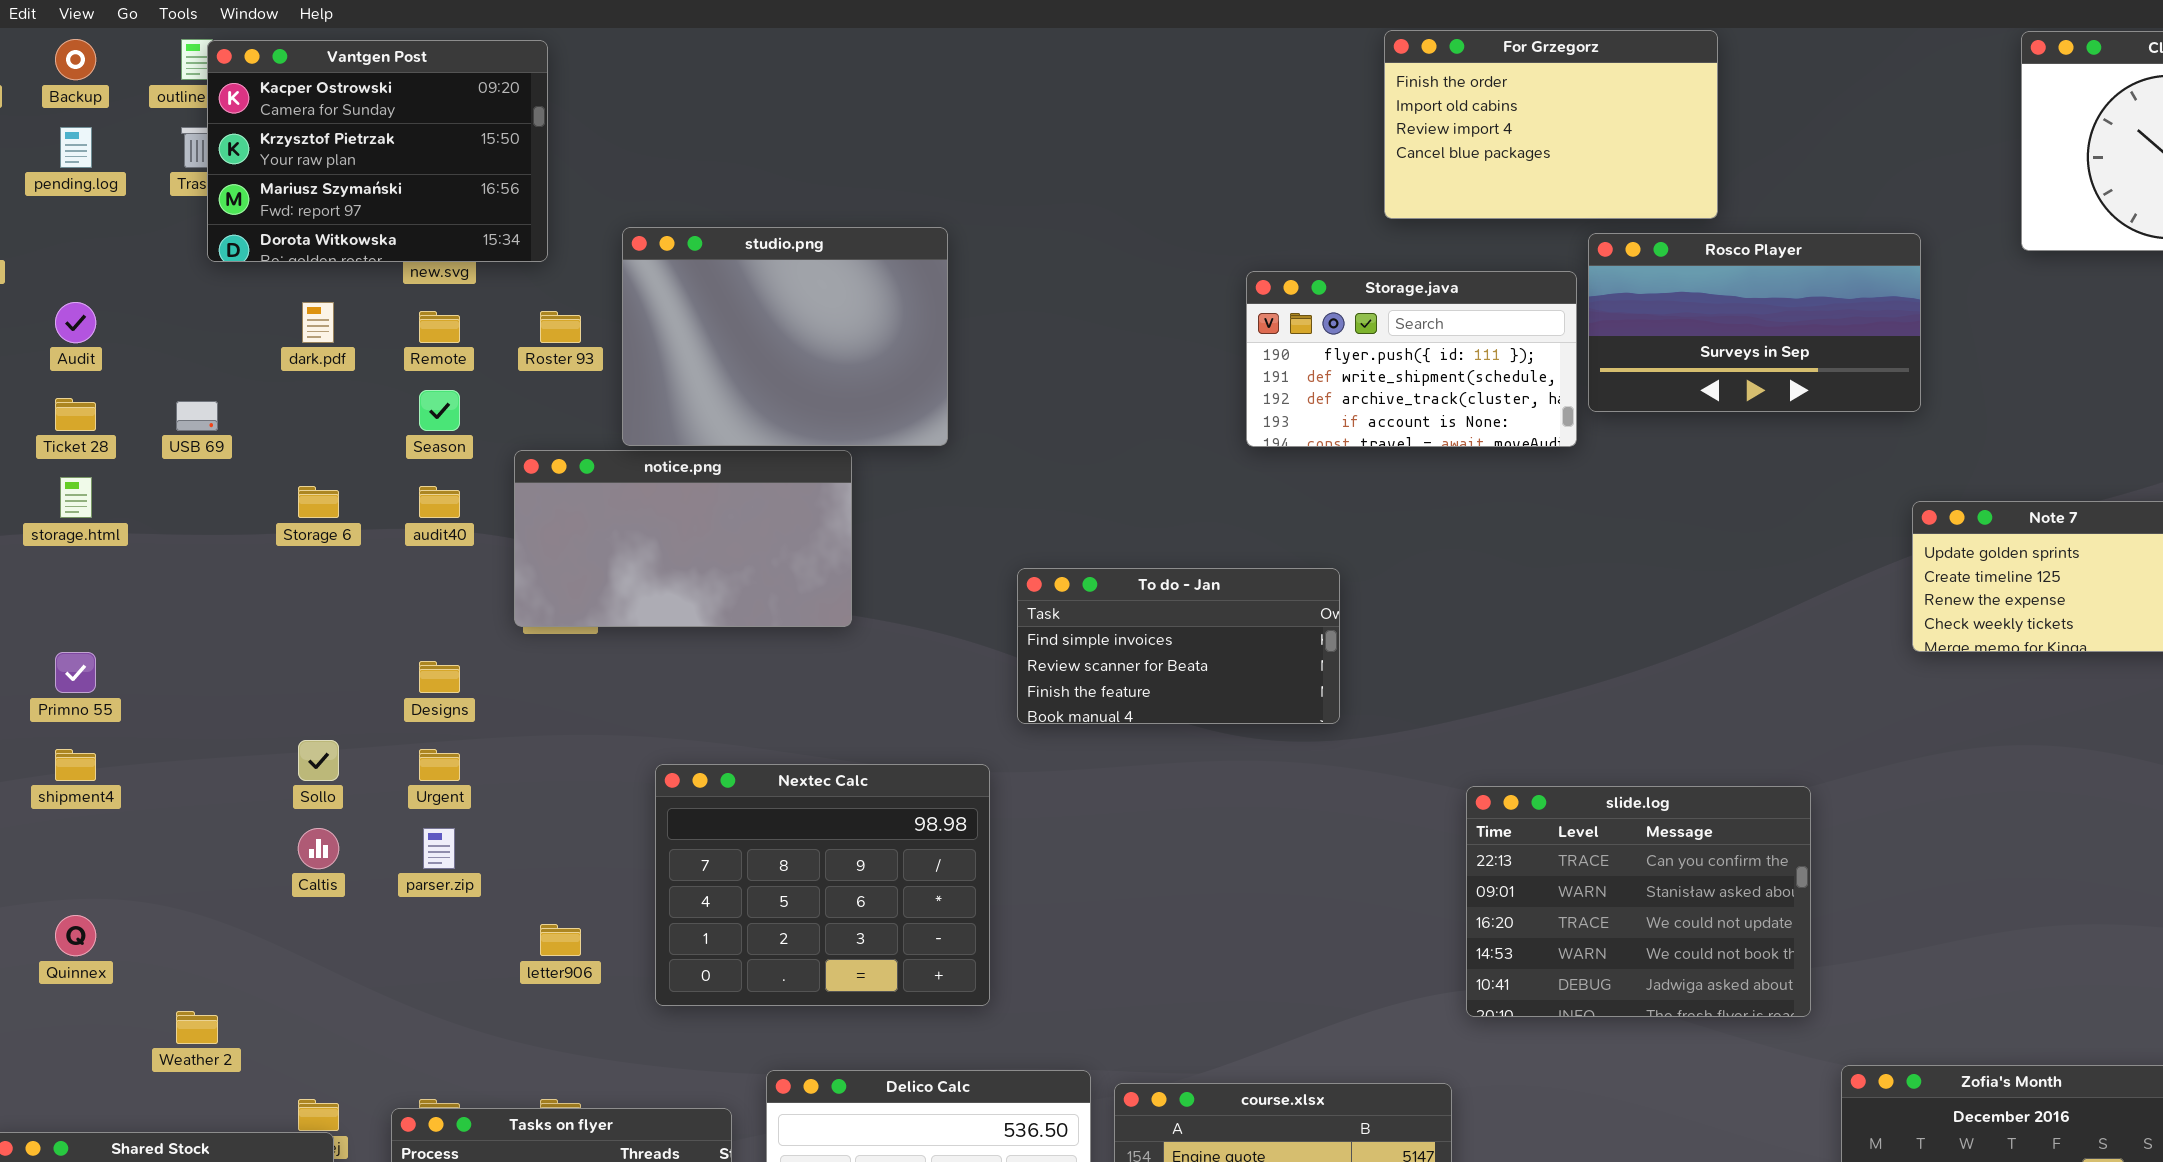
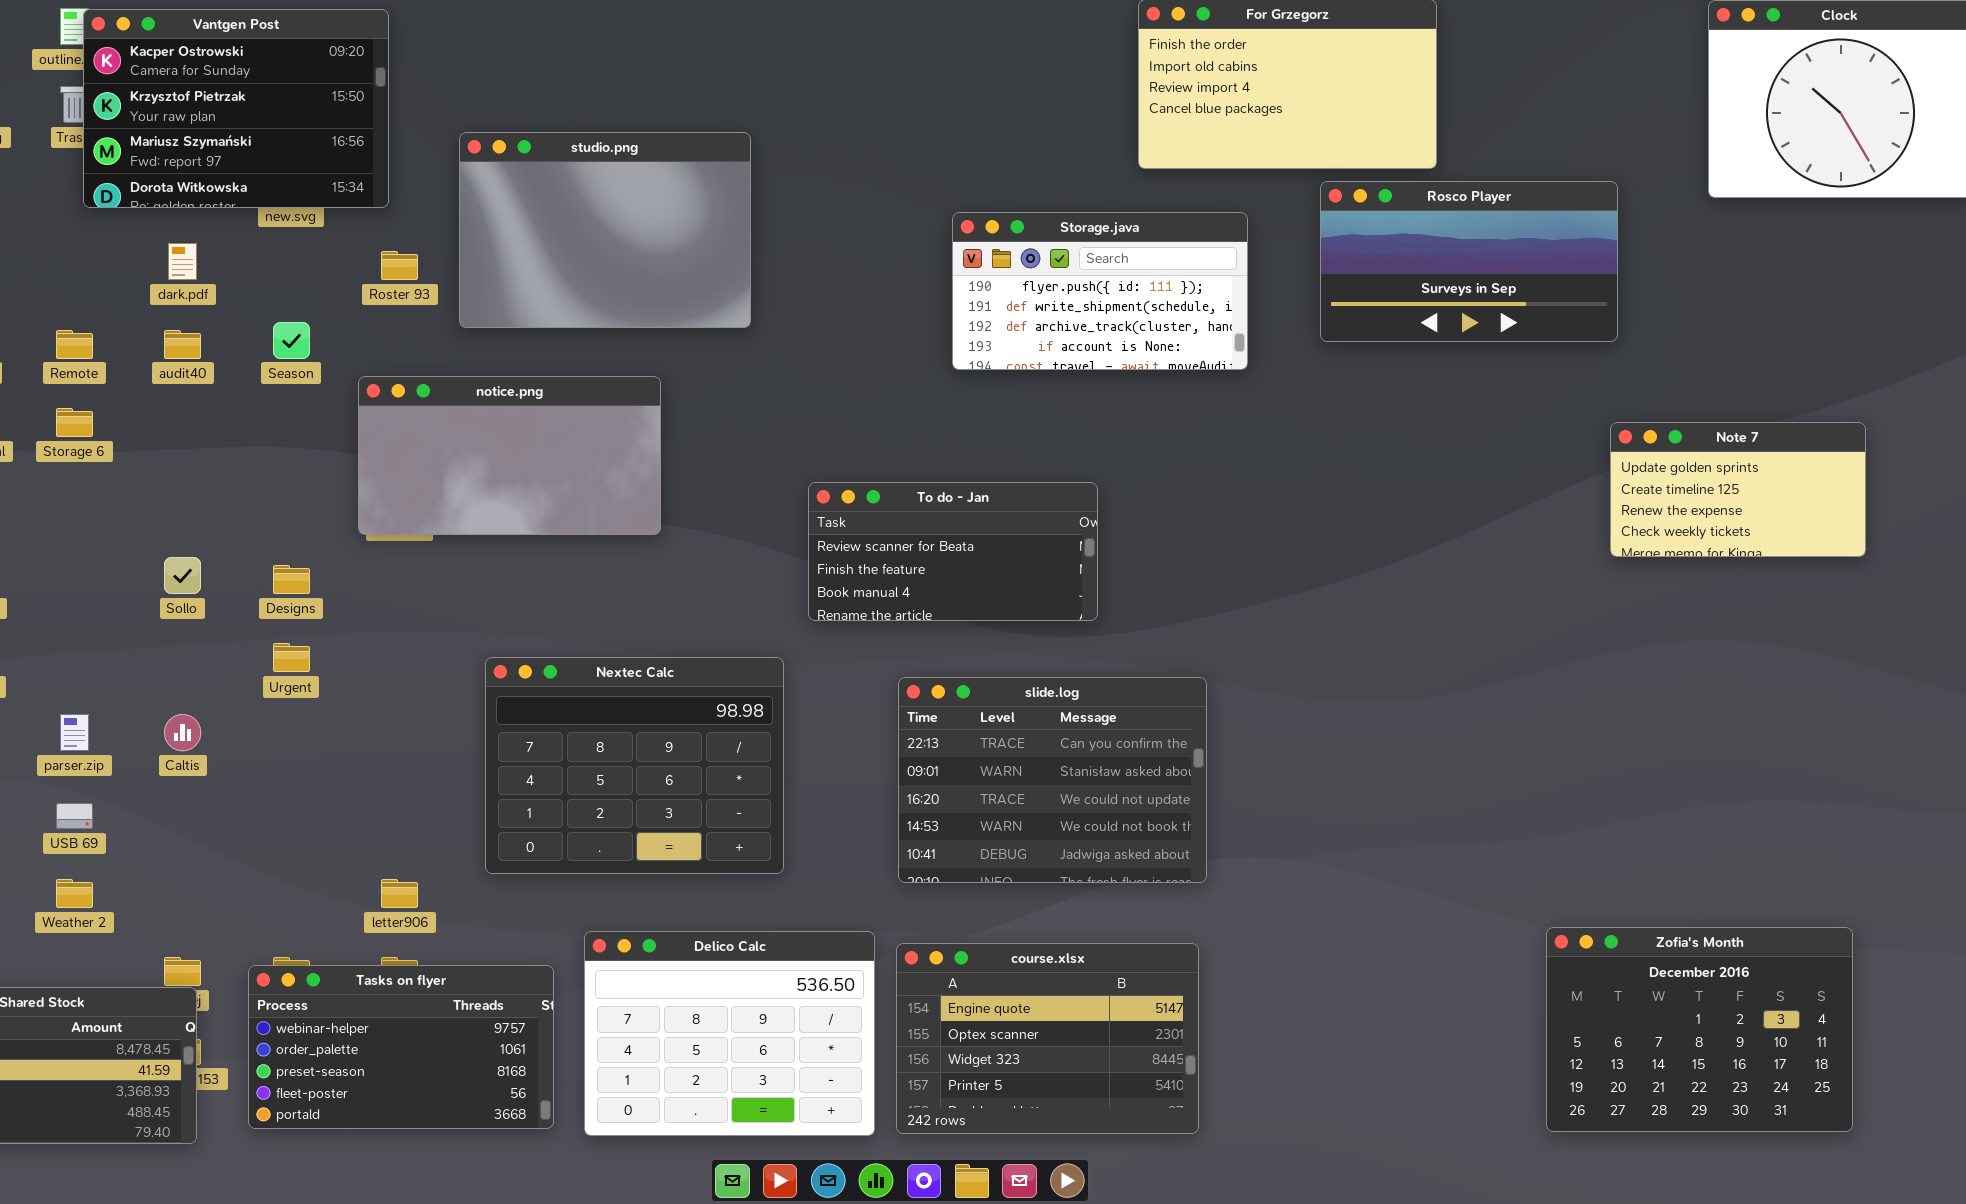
studio.png: [622,227,948,446] -> [459,132,751,328], moved
Storage.java: [1246,271,1577,447] -> [952,212,1248,370], moved
Remote: [419,311,460,343] -> [56,330,93,359], moved
USB 69: [176,401,218,431] -> [56,803,93,829], moved
Storage 6: [298,486,339,518] -> [56,408,93,437], moved
audit40: [419,486,460,518] -> [164,330,201,359], moved
To do - Jan: [1017,568,1340,724] -> [808,482,1098,621], scrolled down 1 row
Sollo: [298,740,339,781] -> [164,557,201,594], moved
slide.log: [1466,786,1811,1017] -> [898,677,1207,883], moved
parser.zip: [423,828,455,869] -> [60,714,89,751], moved
letter906: [540,924,581,956] -> [381,879,418,908], moved

